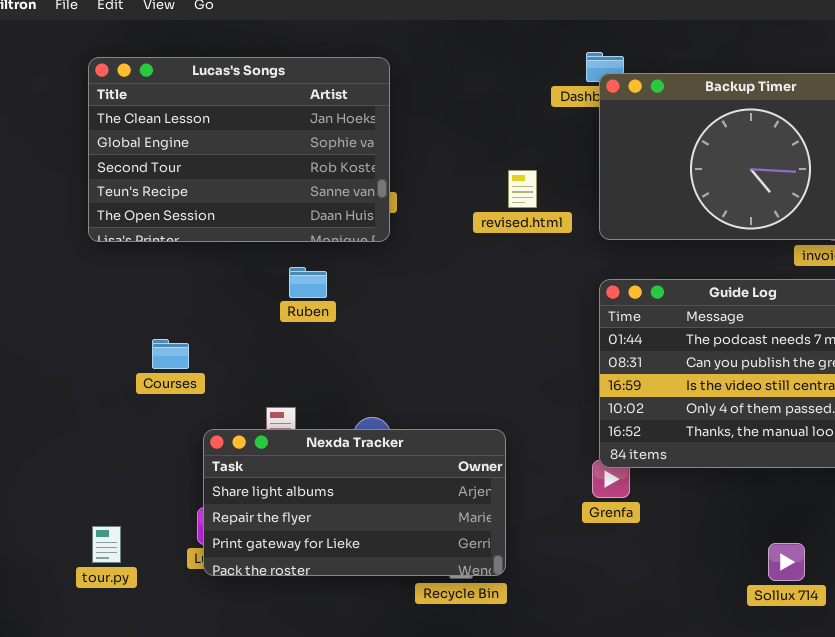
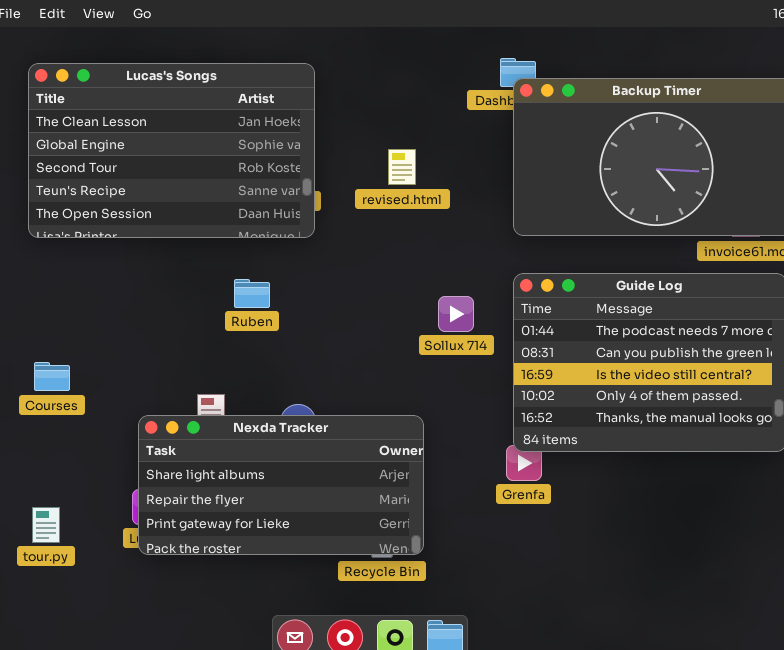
revised.html: [508,170,537,208] -> [388,149,416,185], moved
Ruben: [289,267,327,298] -> [234,279,270,308], moved
Courses: [152,339,189,369] -> [34,362,70,391], moved
Sollux 714: [768,543,805,581] -> [438,296,474,332], moved

